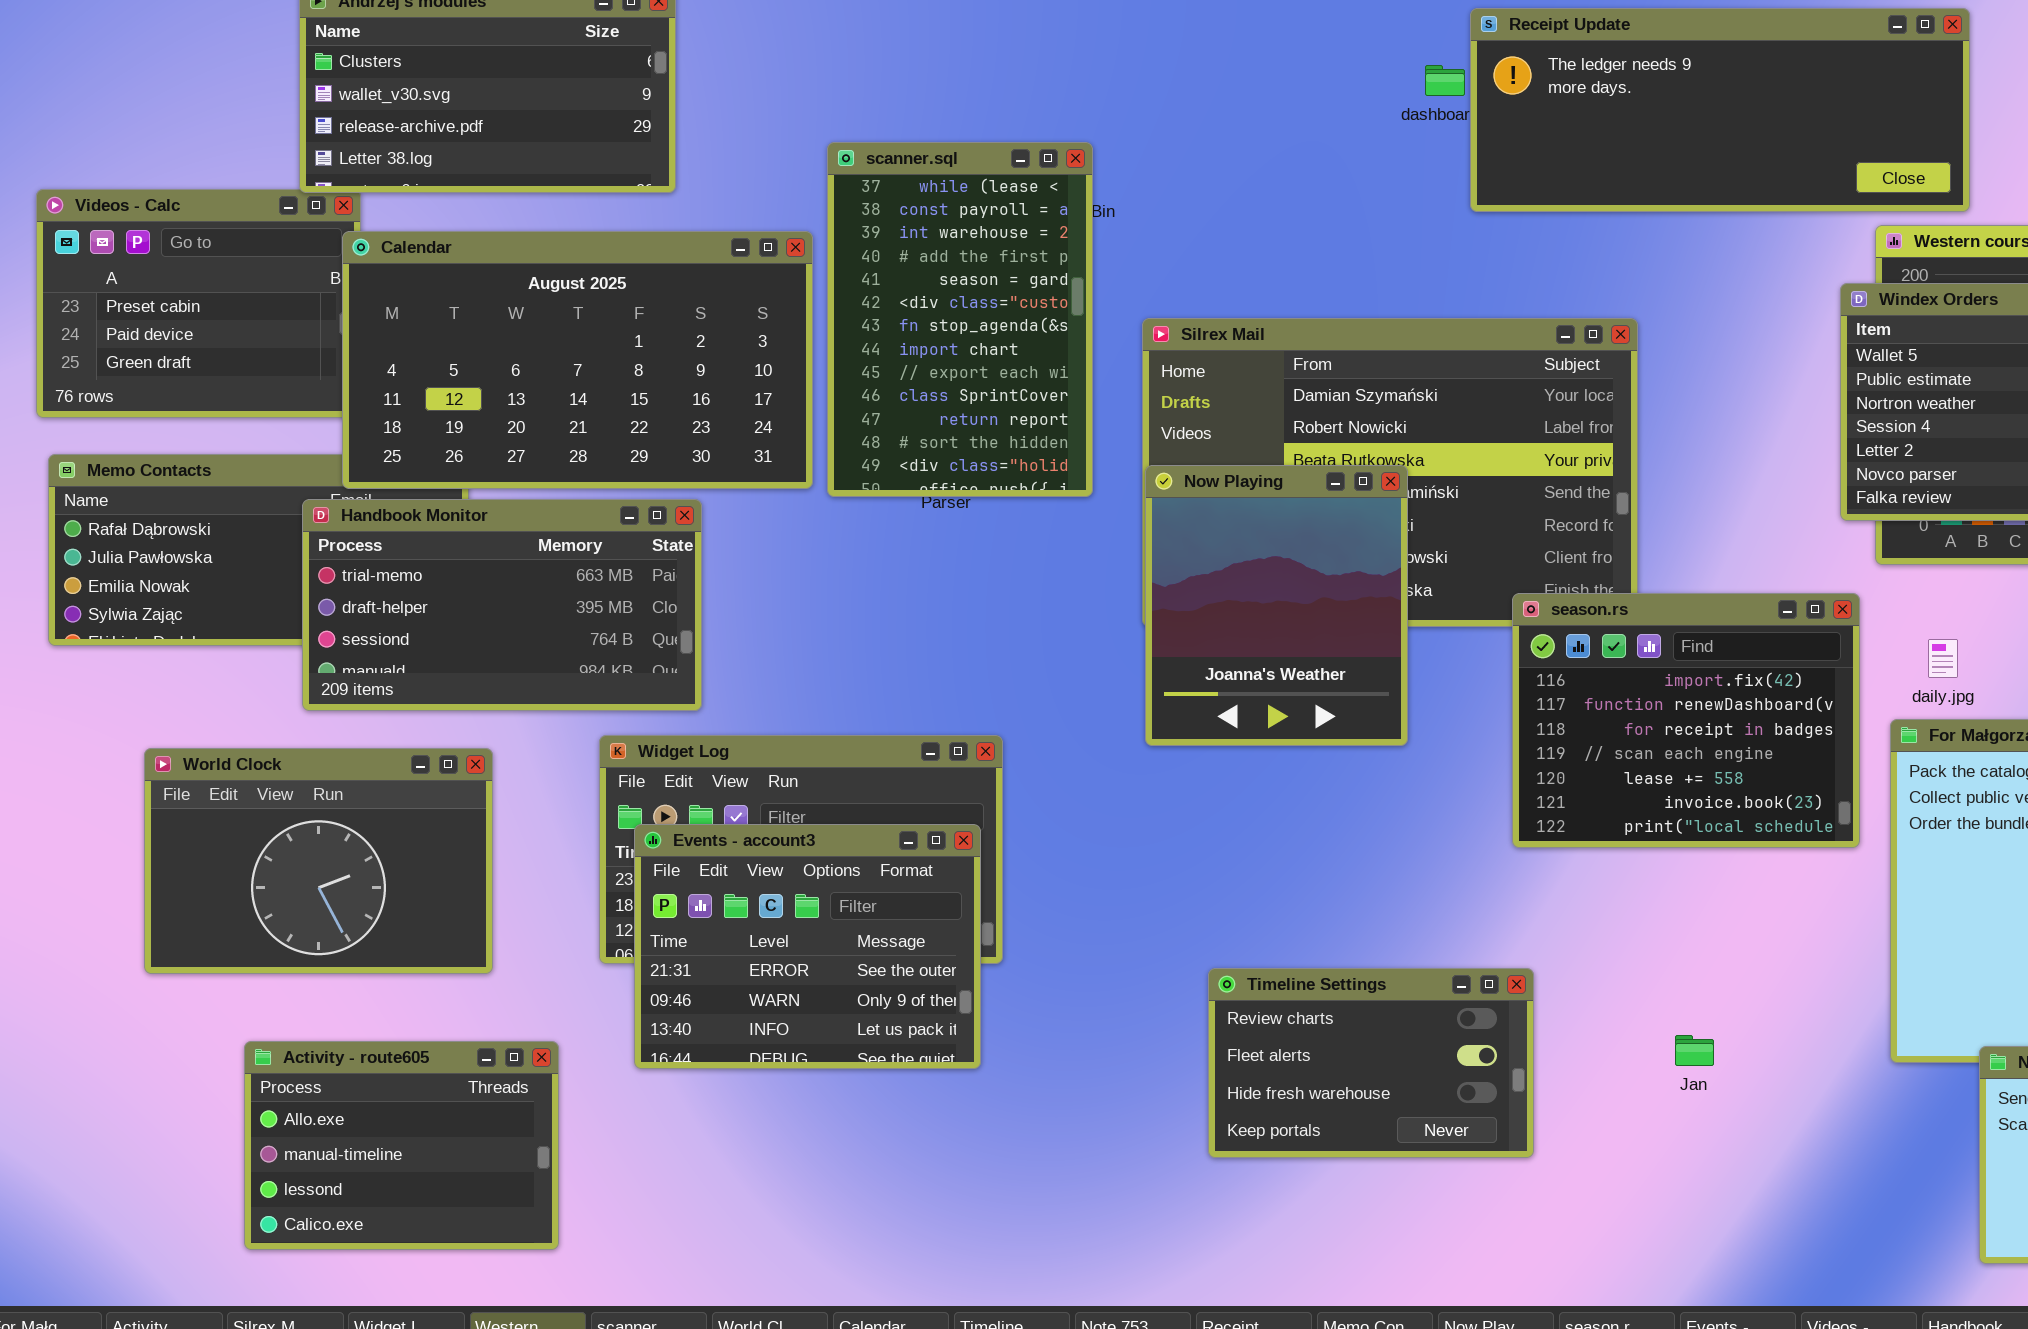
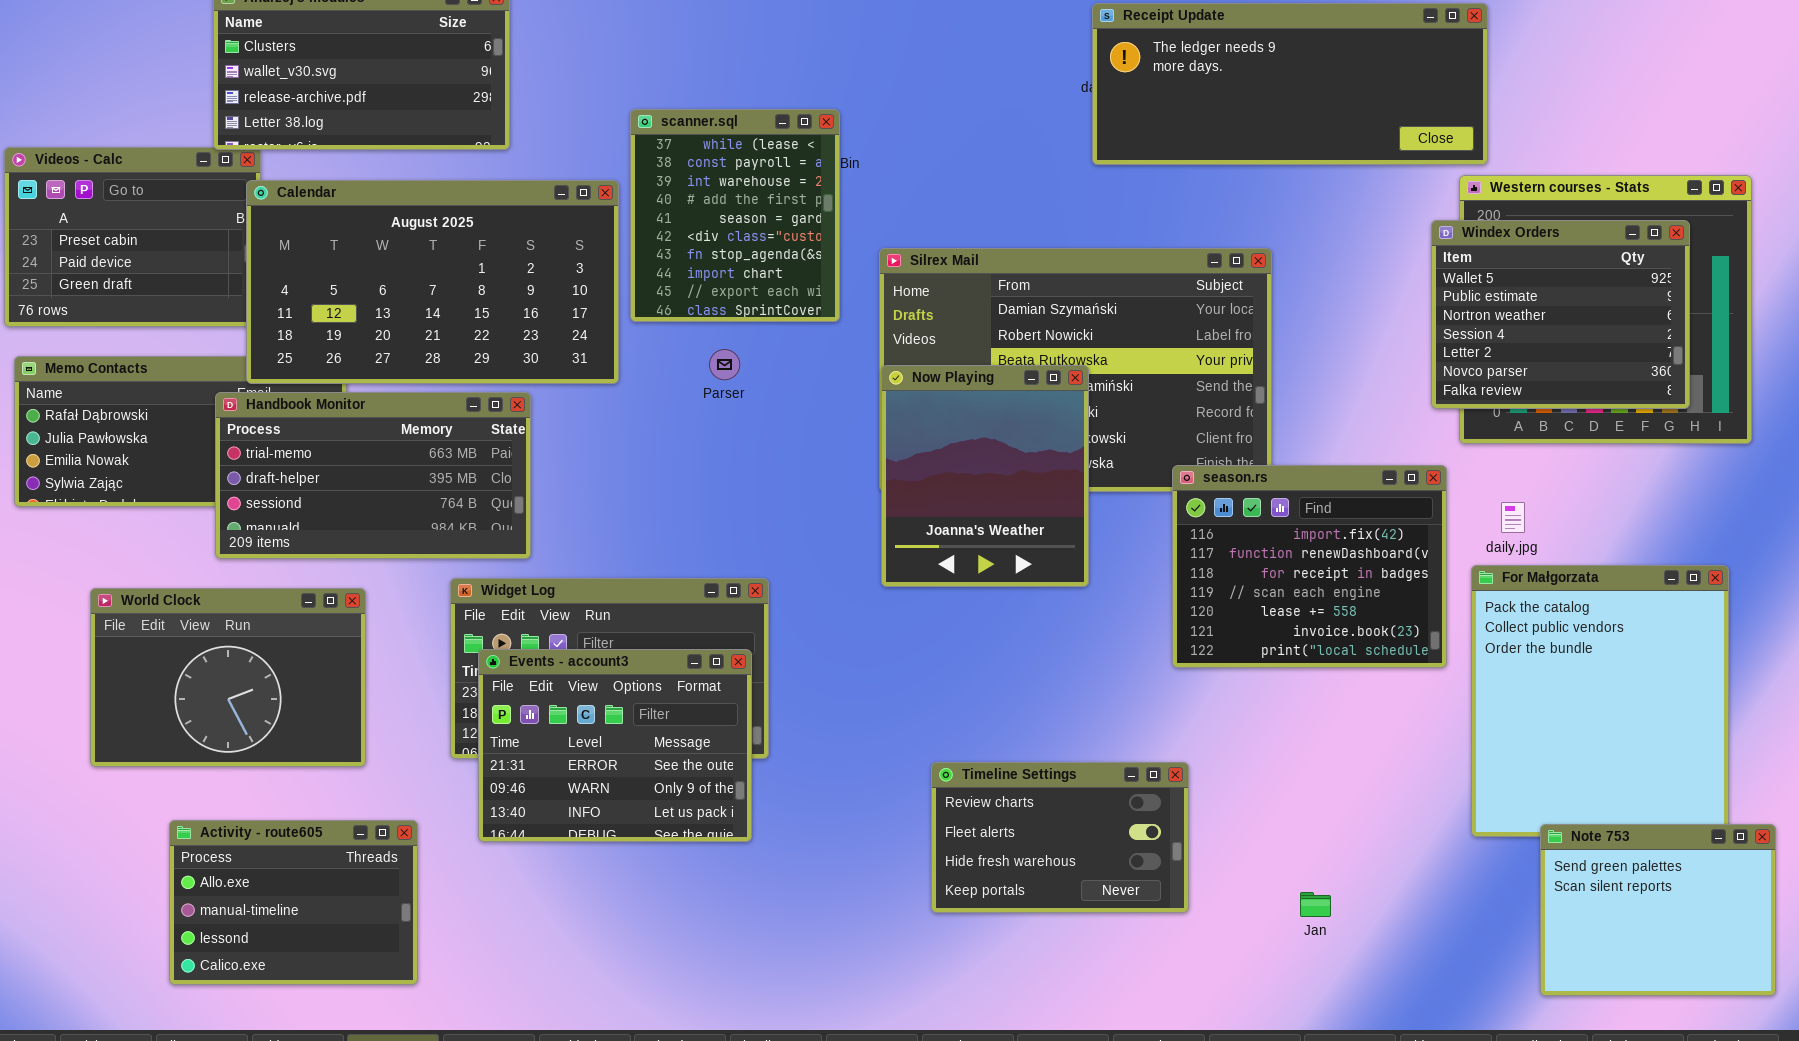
Receipt Update: [1470,8,1970,212] -> [1092,3,1488,165], moved
scanner.sql: [827,142,1093,497] -> [630,109,840,322], resized
Jan: [1675,1035,1714,1066] -> [1300,892,1331,917], moved

